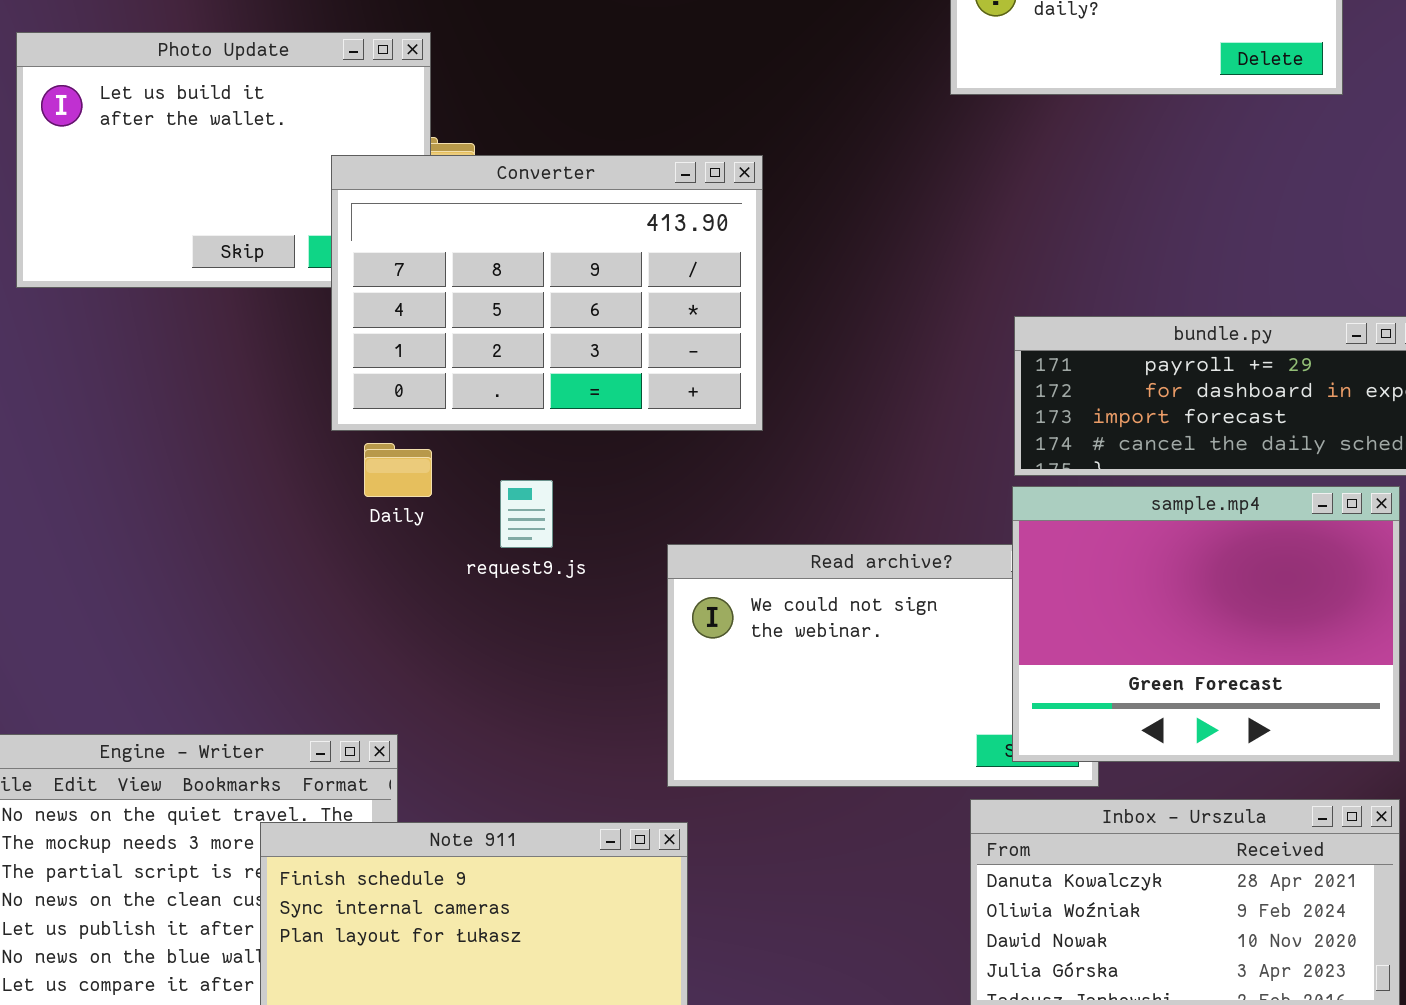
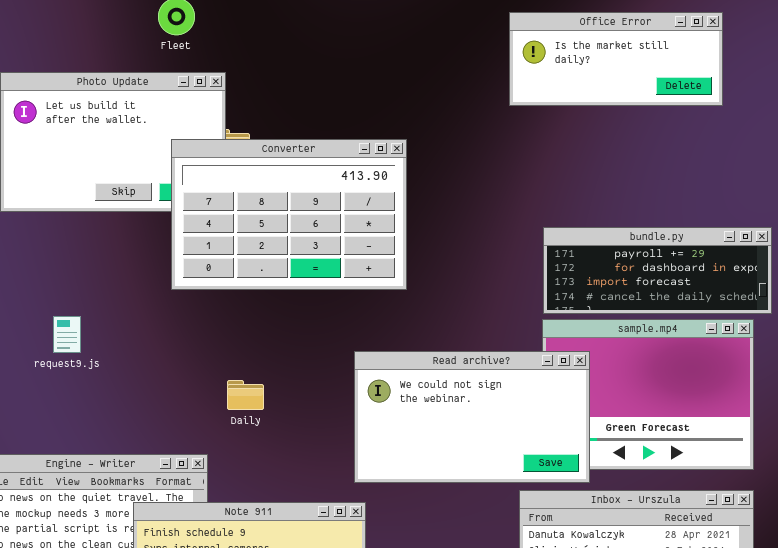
Daily: [364,443,432,497] -> [227,380,264,410], moved
request9.js: [500,480,553,548] -> [53,316,81,353], moved
Read archive?: [667,544,1099,787] -> [354,351,590,483], raised

